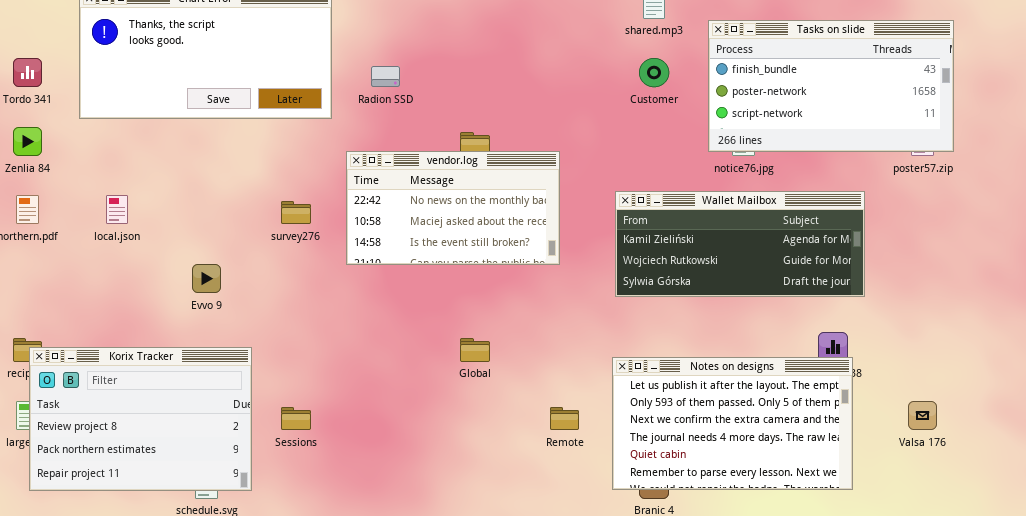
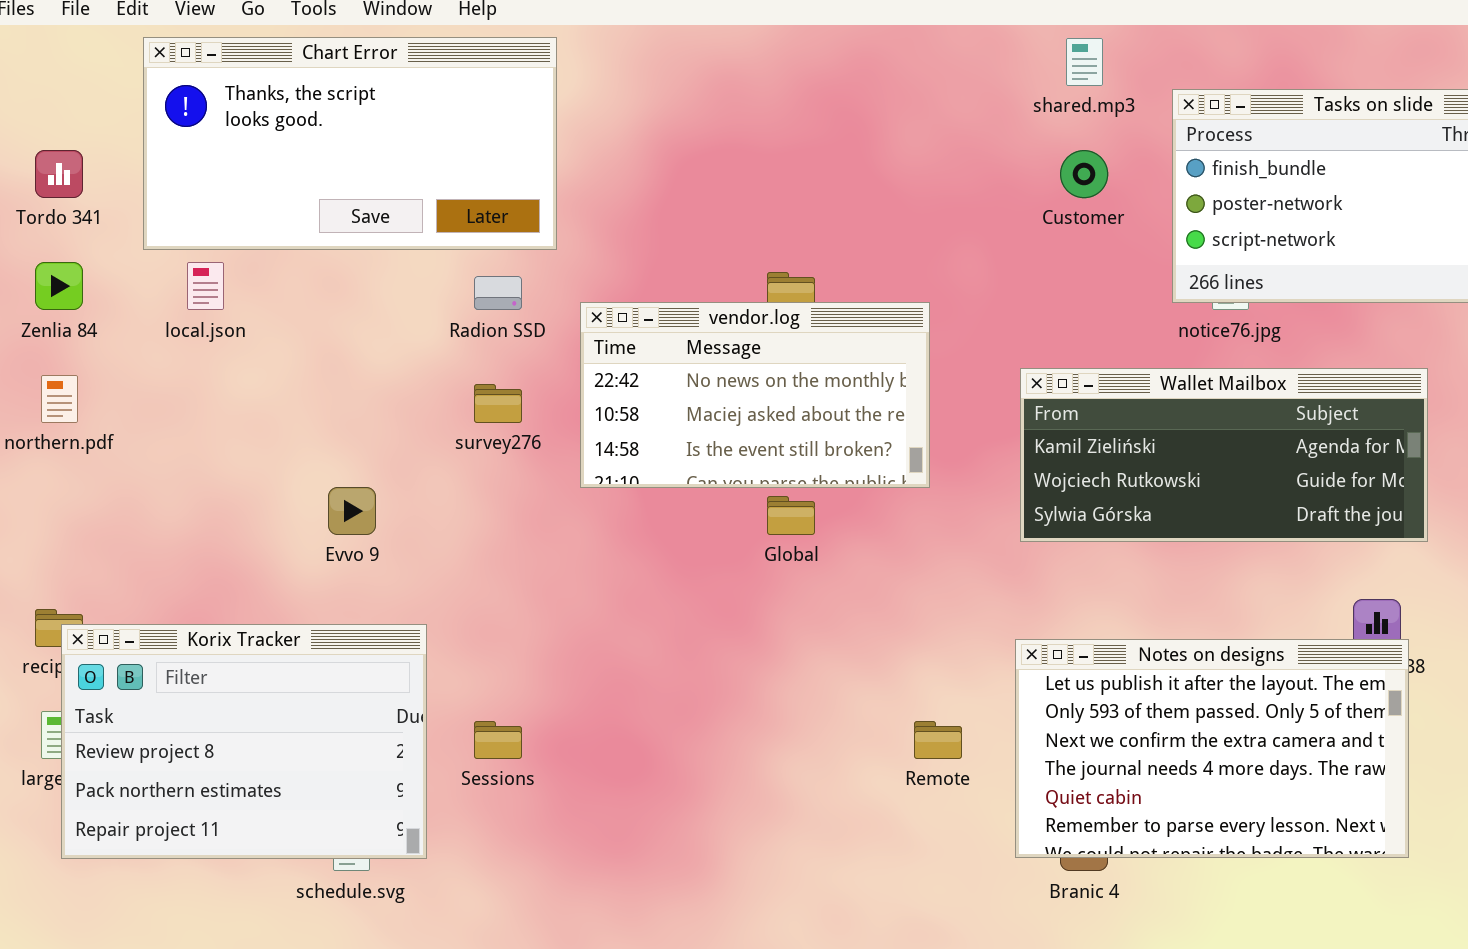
Radion SSD: [371,66,400,87] -> [474,276,522,310], moved
local.json: [106,195,128,224] -> [187,262,224,310], moved
Global: [460,338,490,362] -> [767,496,815,535], moved

